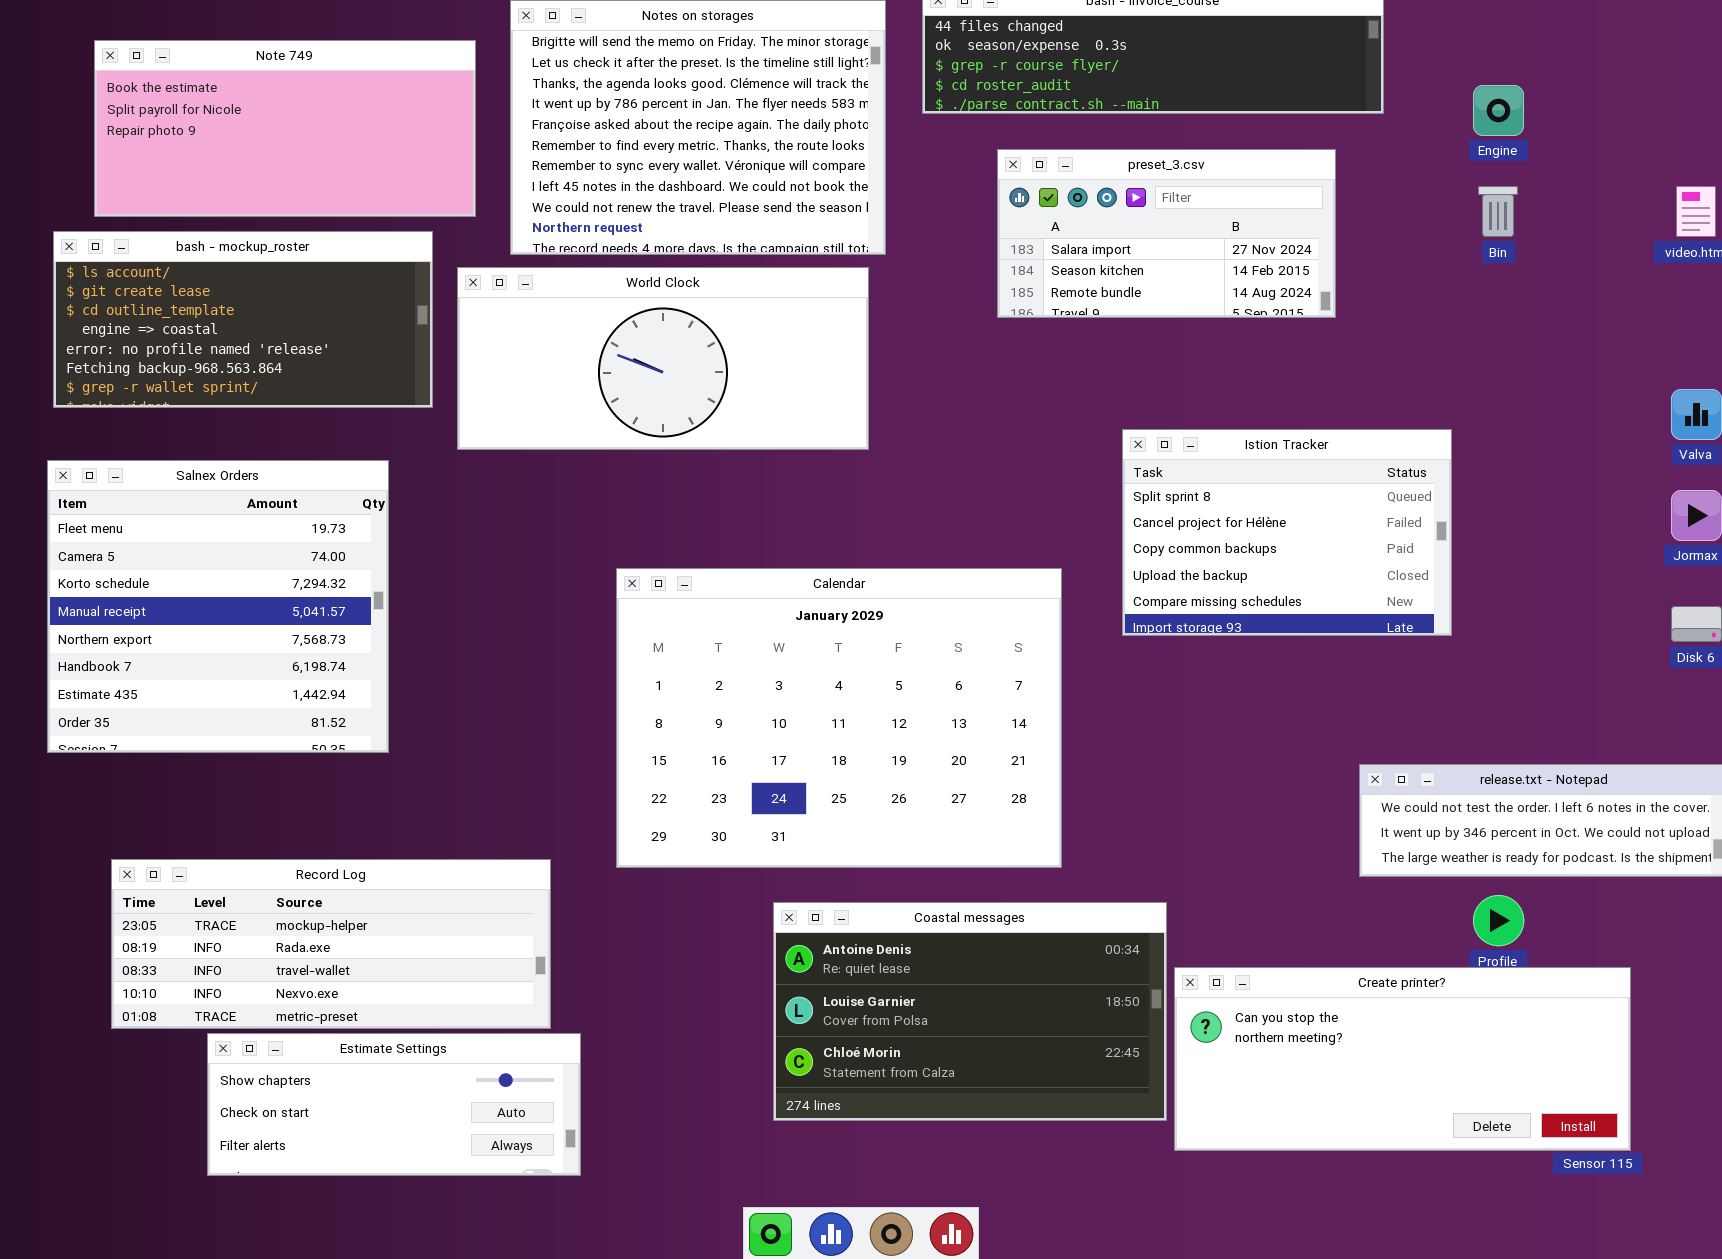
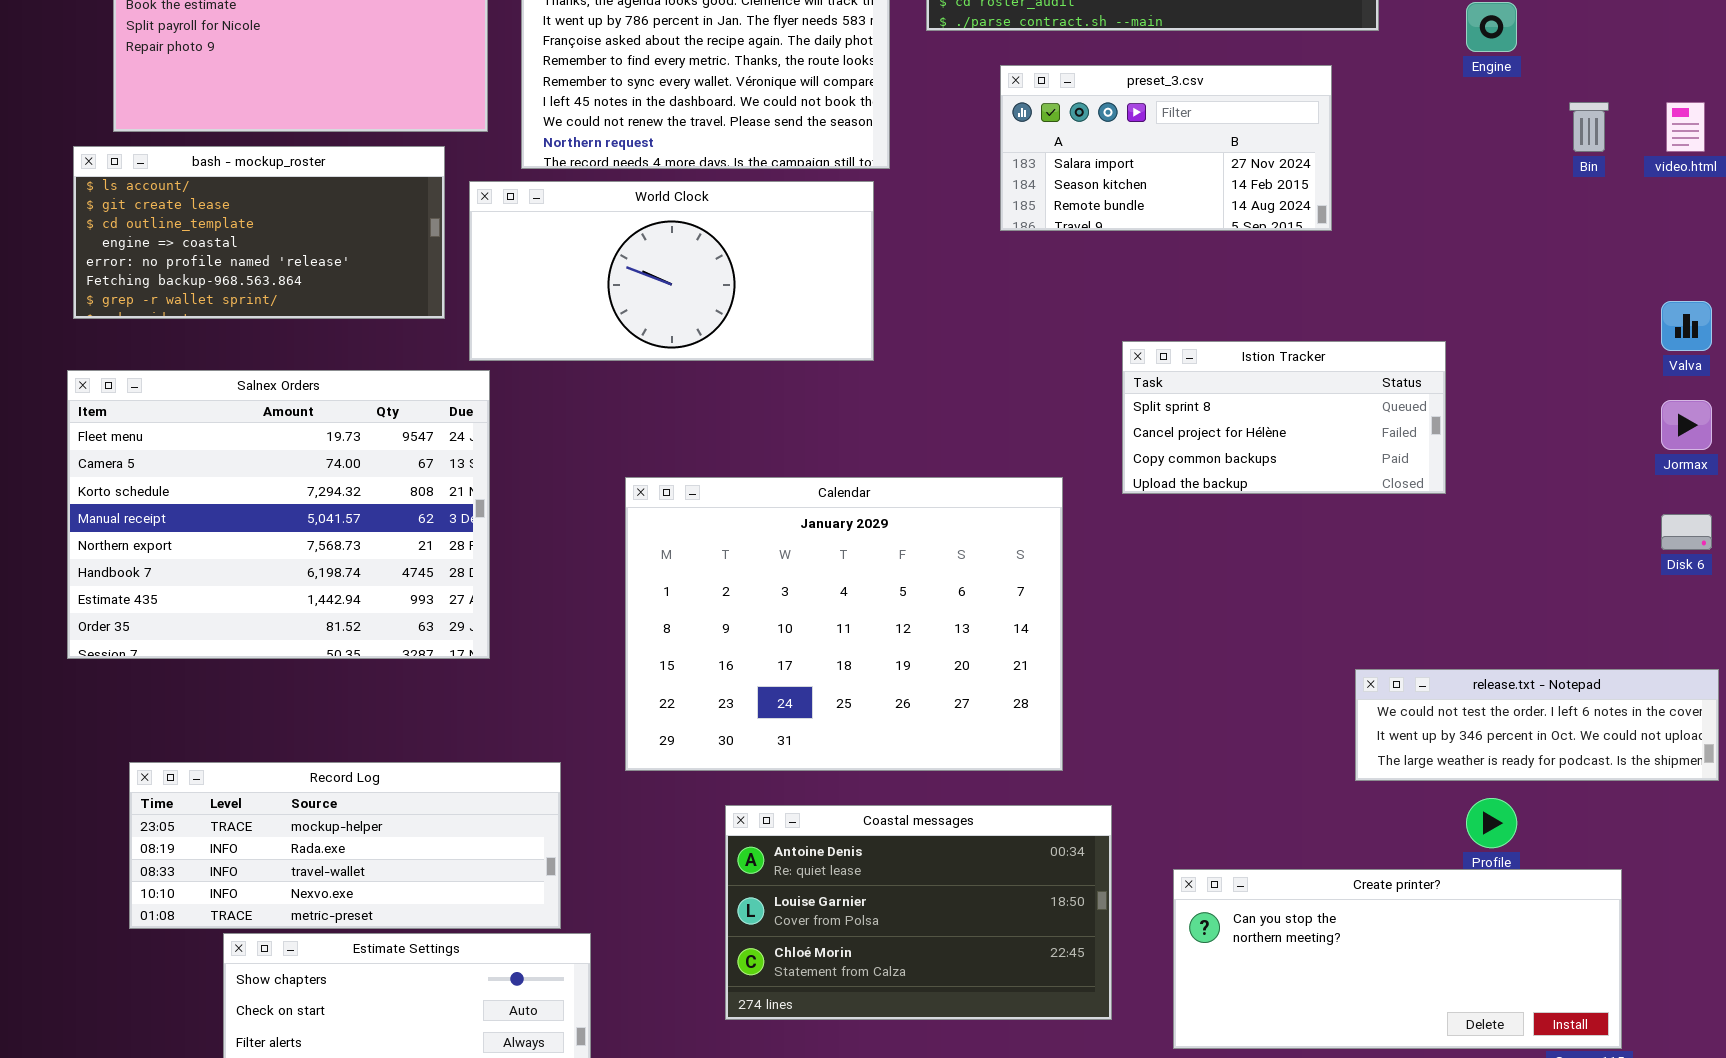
Bin: [1478,186,1518,237] -> [1569,102,1609,152], moved
Istion Tracker: [1122,429,1452,636] -> [1122,341,1446,494], resized
Salnex Orders: [47,460,389,753] -> [67,370,490,659], resized
Coastal messages: [773,902,1167,1121] -> [725,805,1112,1020], moved

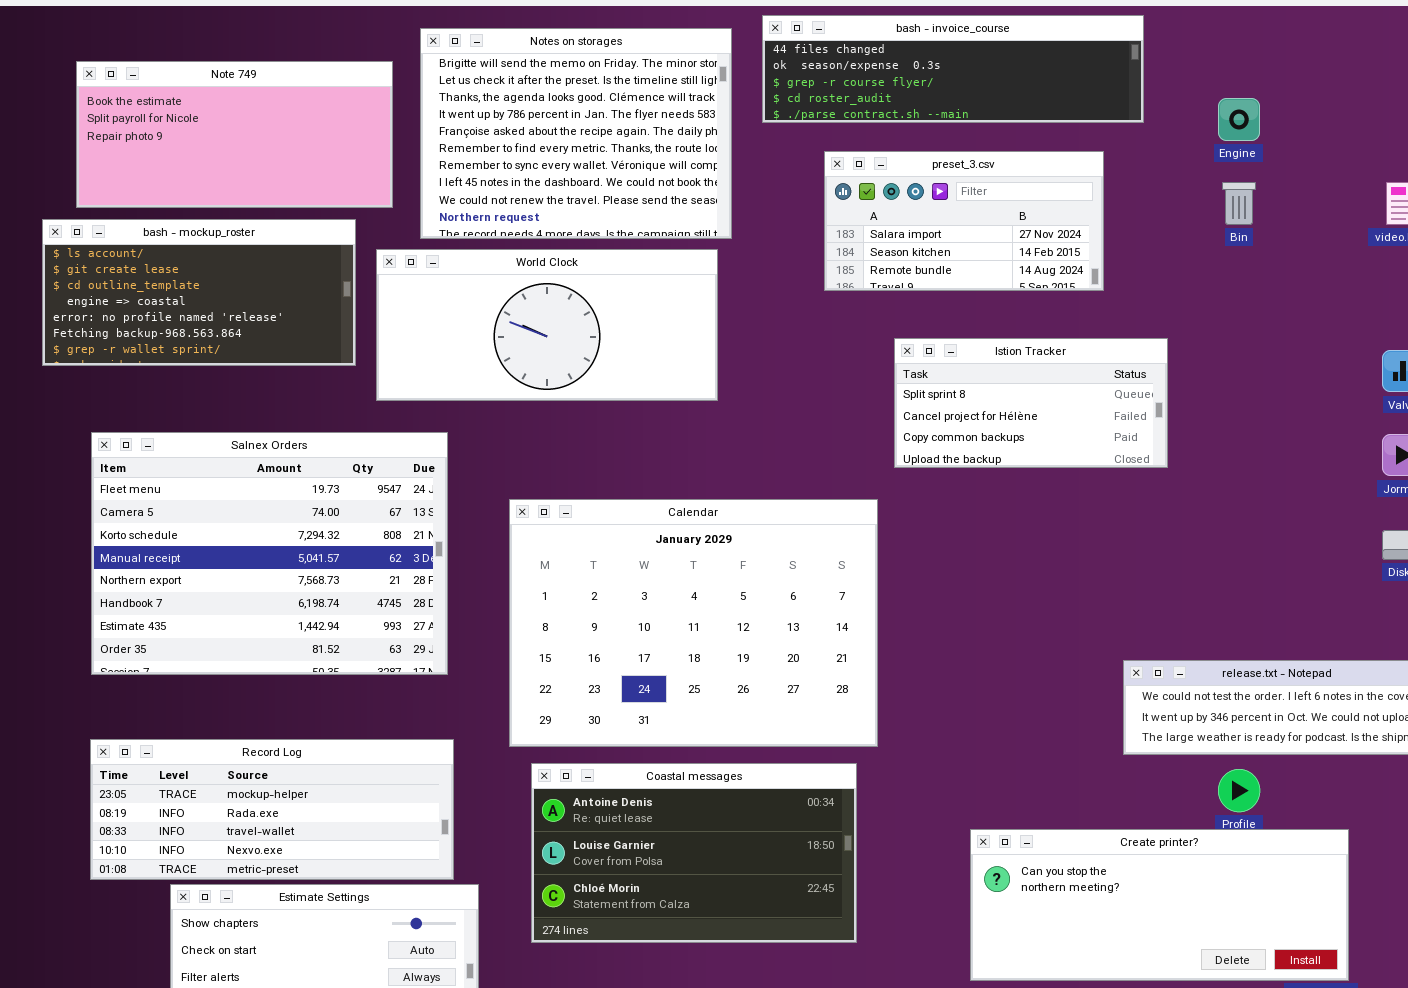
Bin: [1569,102,1609,152] -> [1222,182,1256,225], moved
Istion Tracker: [1122,341,1446,494] -> [894,338,1168,468], moved
Salnex Orders: [67,370,490,659] -> [91,432,448,675], moved
Coastal messages: [725,805,1112,1020] -> [531,763,857,943], moved

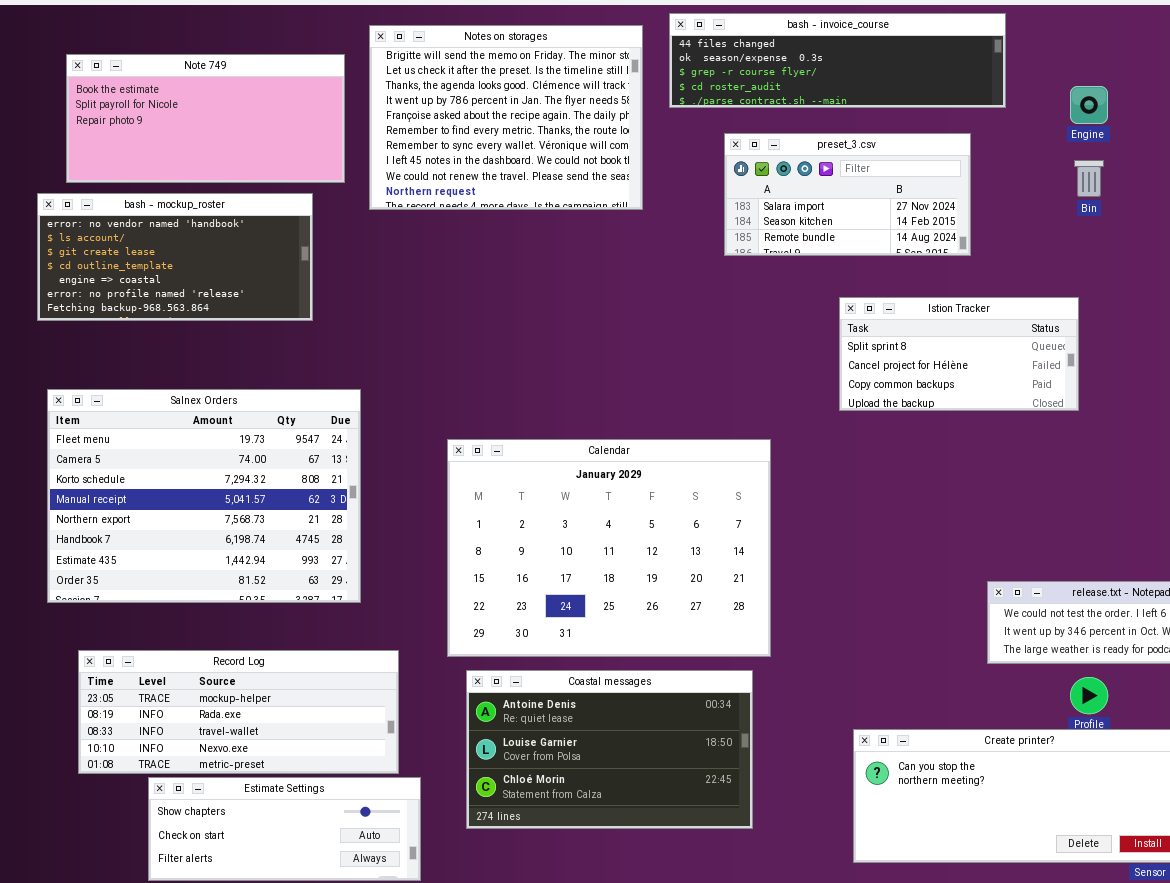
bash - mockup_roster: [42,219,356,366] -> [37,193,313,321], scrolled up 1 row
World Clock: [376,249,718,401] -> none, closed
Istion Tracker: [894,338,1168,468] -> [839,297,1079,411], moved
Salnex Orders: [91,432,448,675] -> [47,389,361,603], moved

